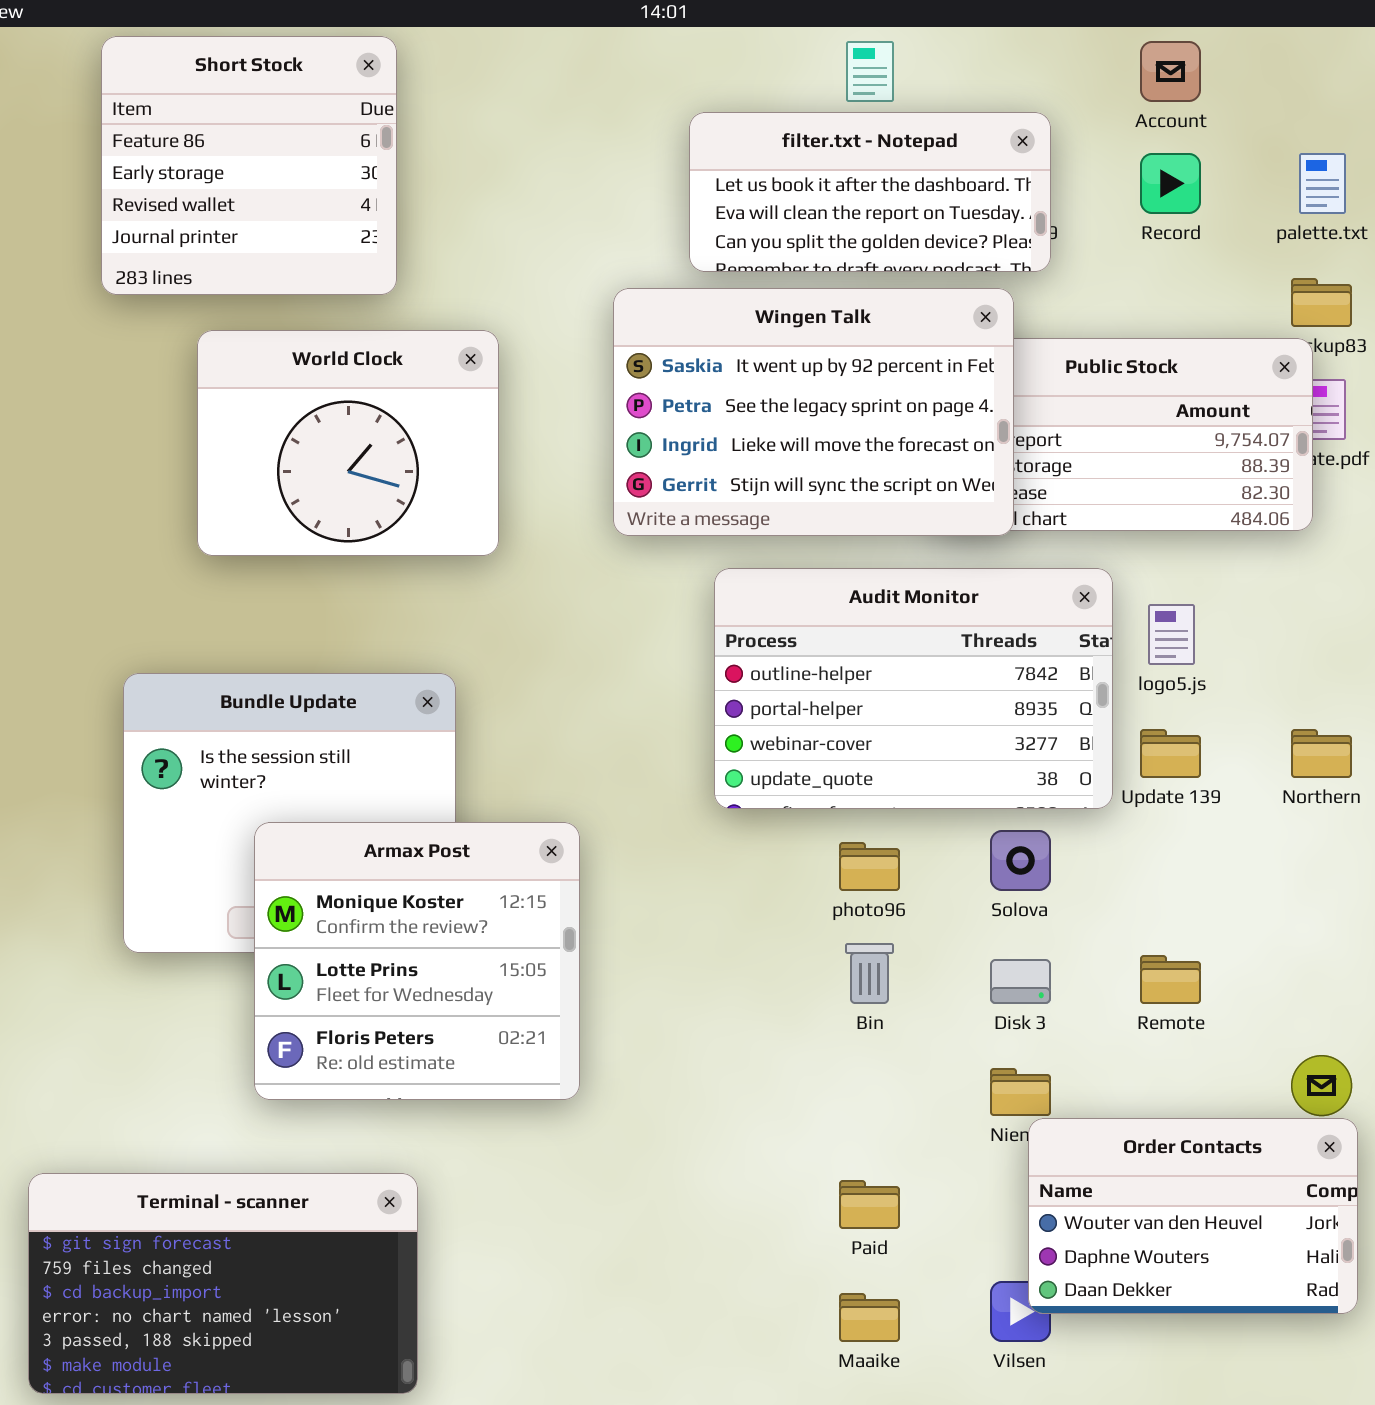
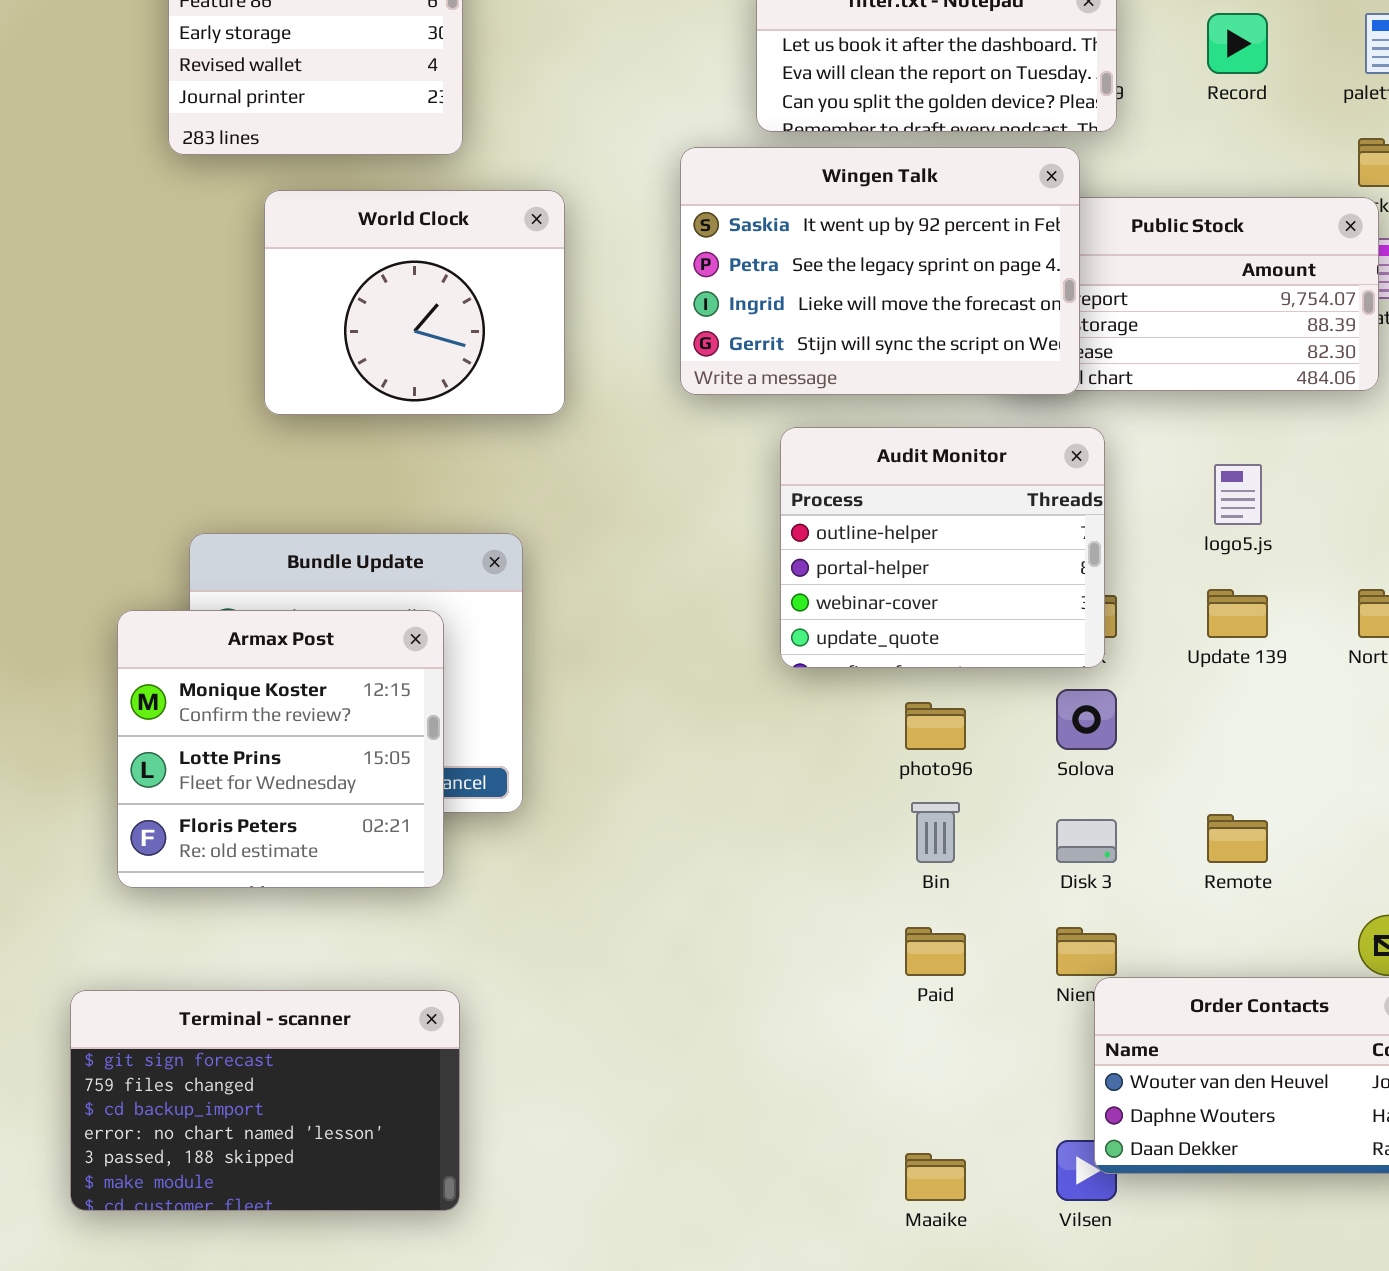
Audit Monitor: [714,568,1113,809] -> [780,427,1105,668], resized
Armax Post: [254,822,580,1100] -> [117,610,444,888], moved
Terminal - scanner: [28,1173,418,1394] -> [70,990,460,1211], moved
Paid: [839,1180,900,1229] -> [905,927,966,976], moved

